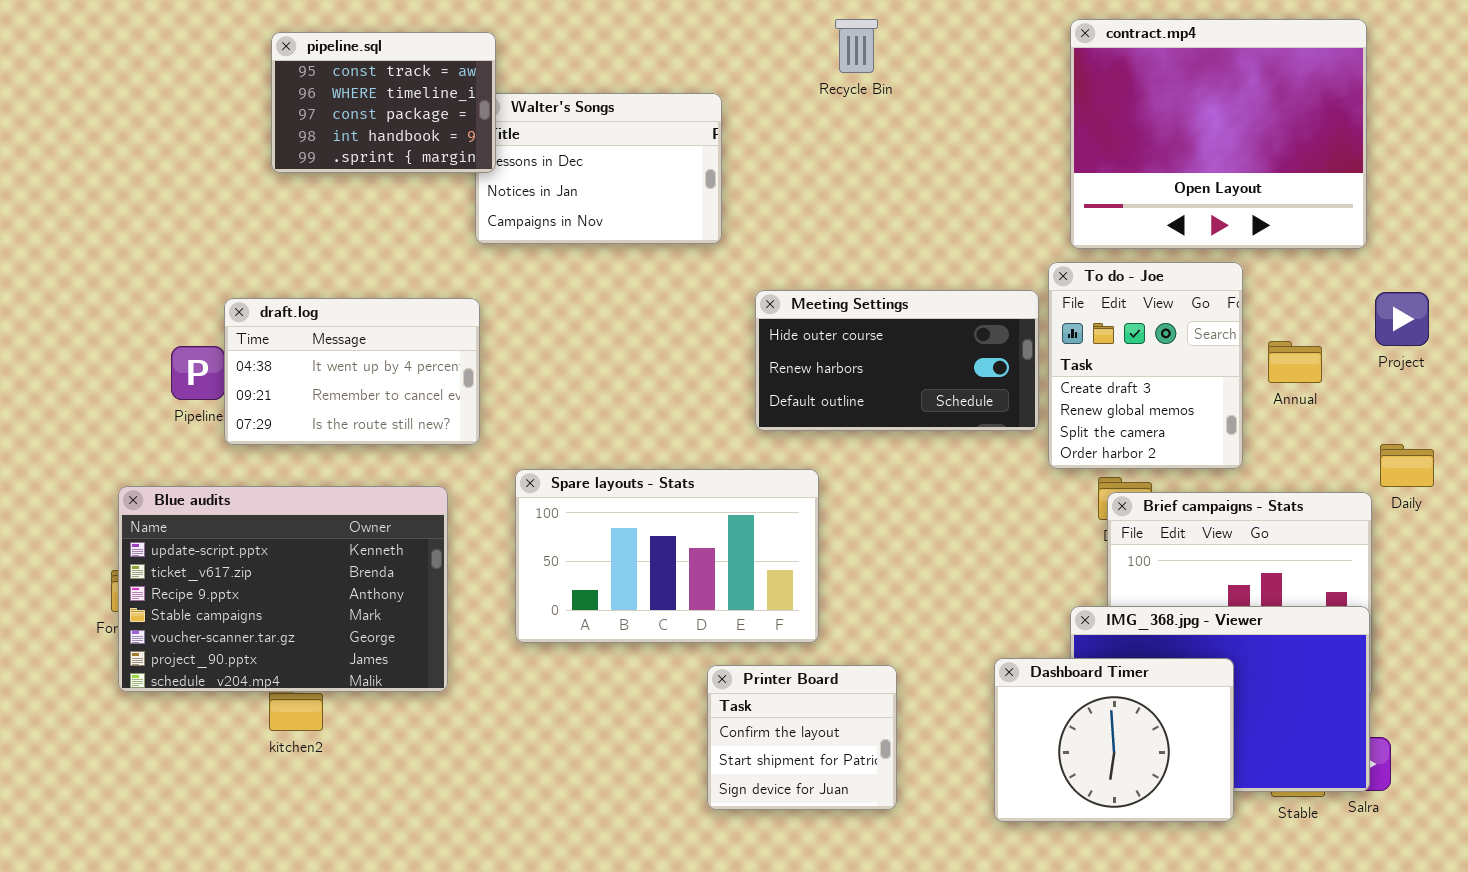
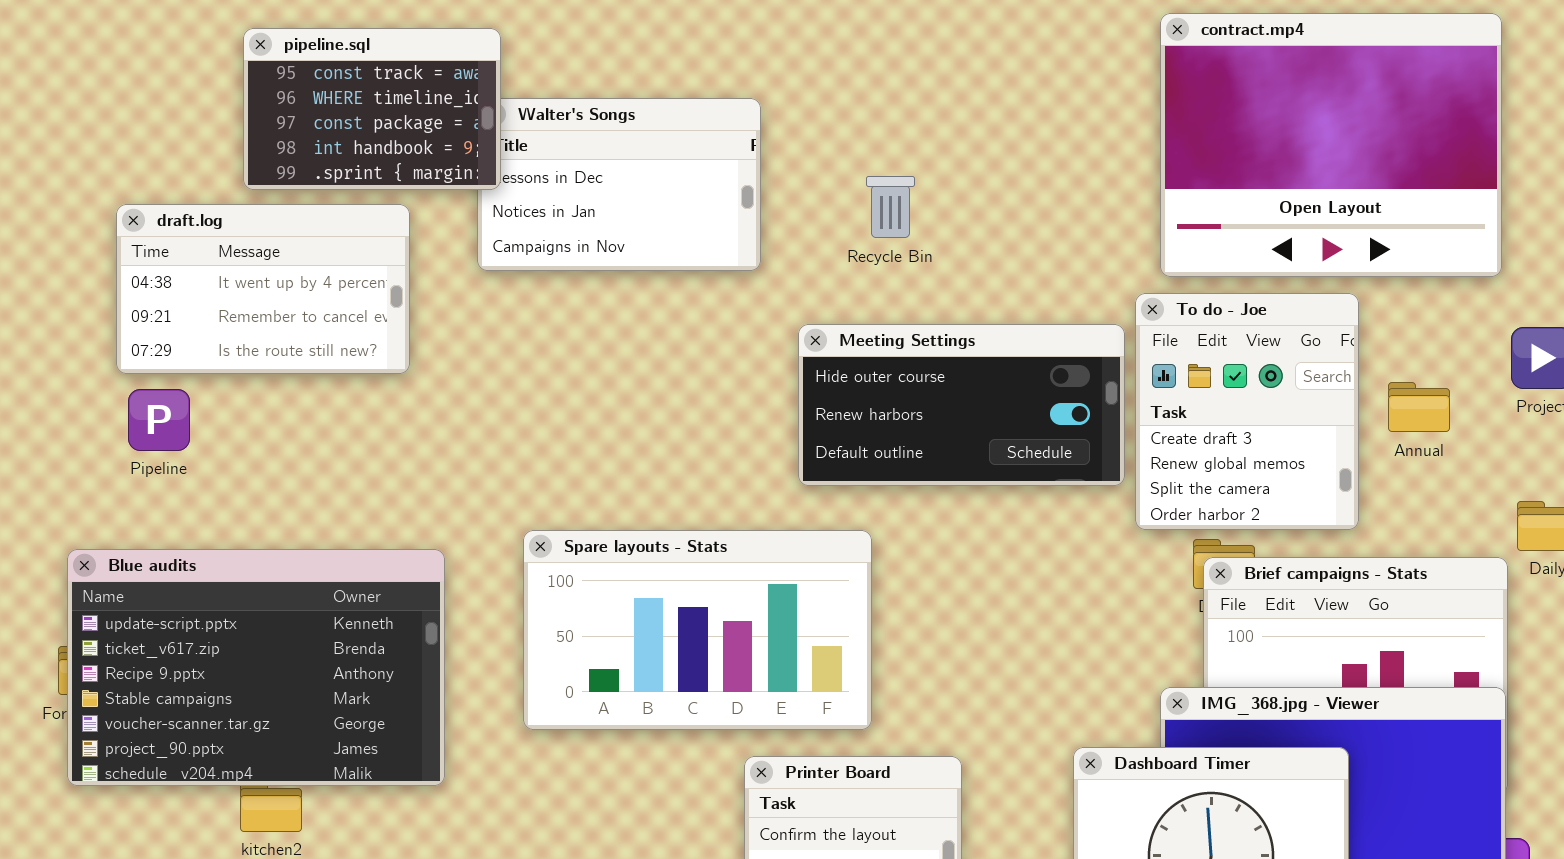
Recycle Bin: [835,19,878,73] -> [866,176,915,238], moved
draft.log: [224,298,480,445] -> [116,204,410,374], moved

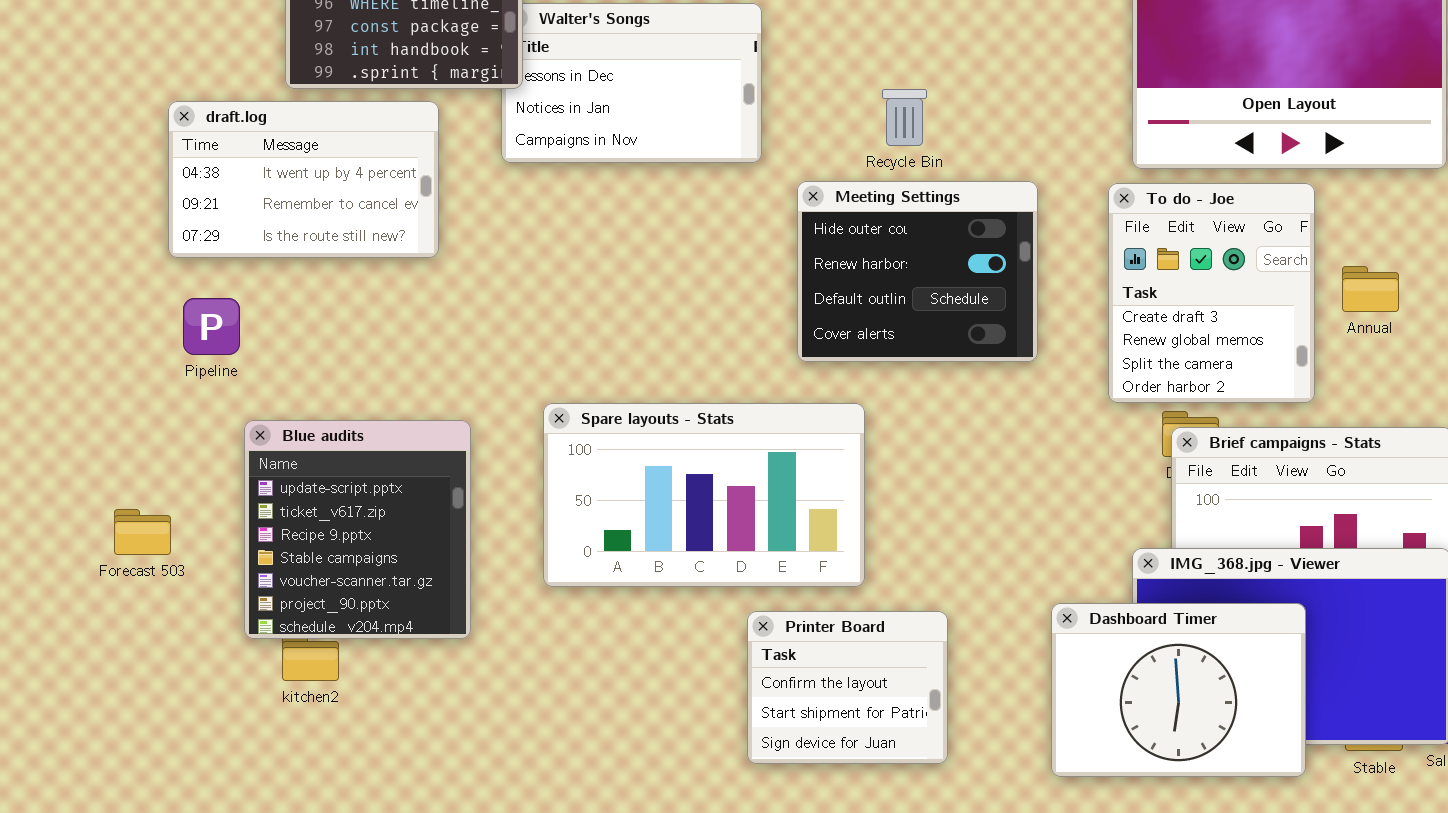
Recycle Bin: [866,176,915,238] -> [882,89,927,146], moved
Meeting Settings: [798,324,1125,486] -> [797,181,1038,362], resized
Pipeline: [128,389,190,451] -> [183,298,240,355], moved
Blue audits: [67,549,445,786] -> [244,420,471,639], resized

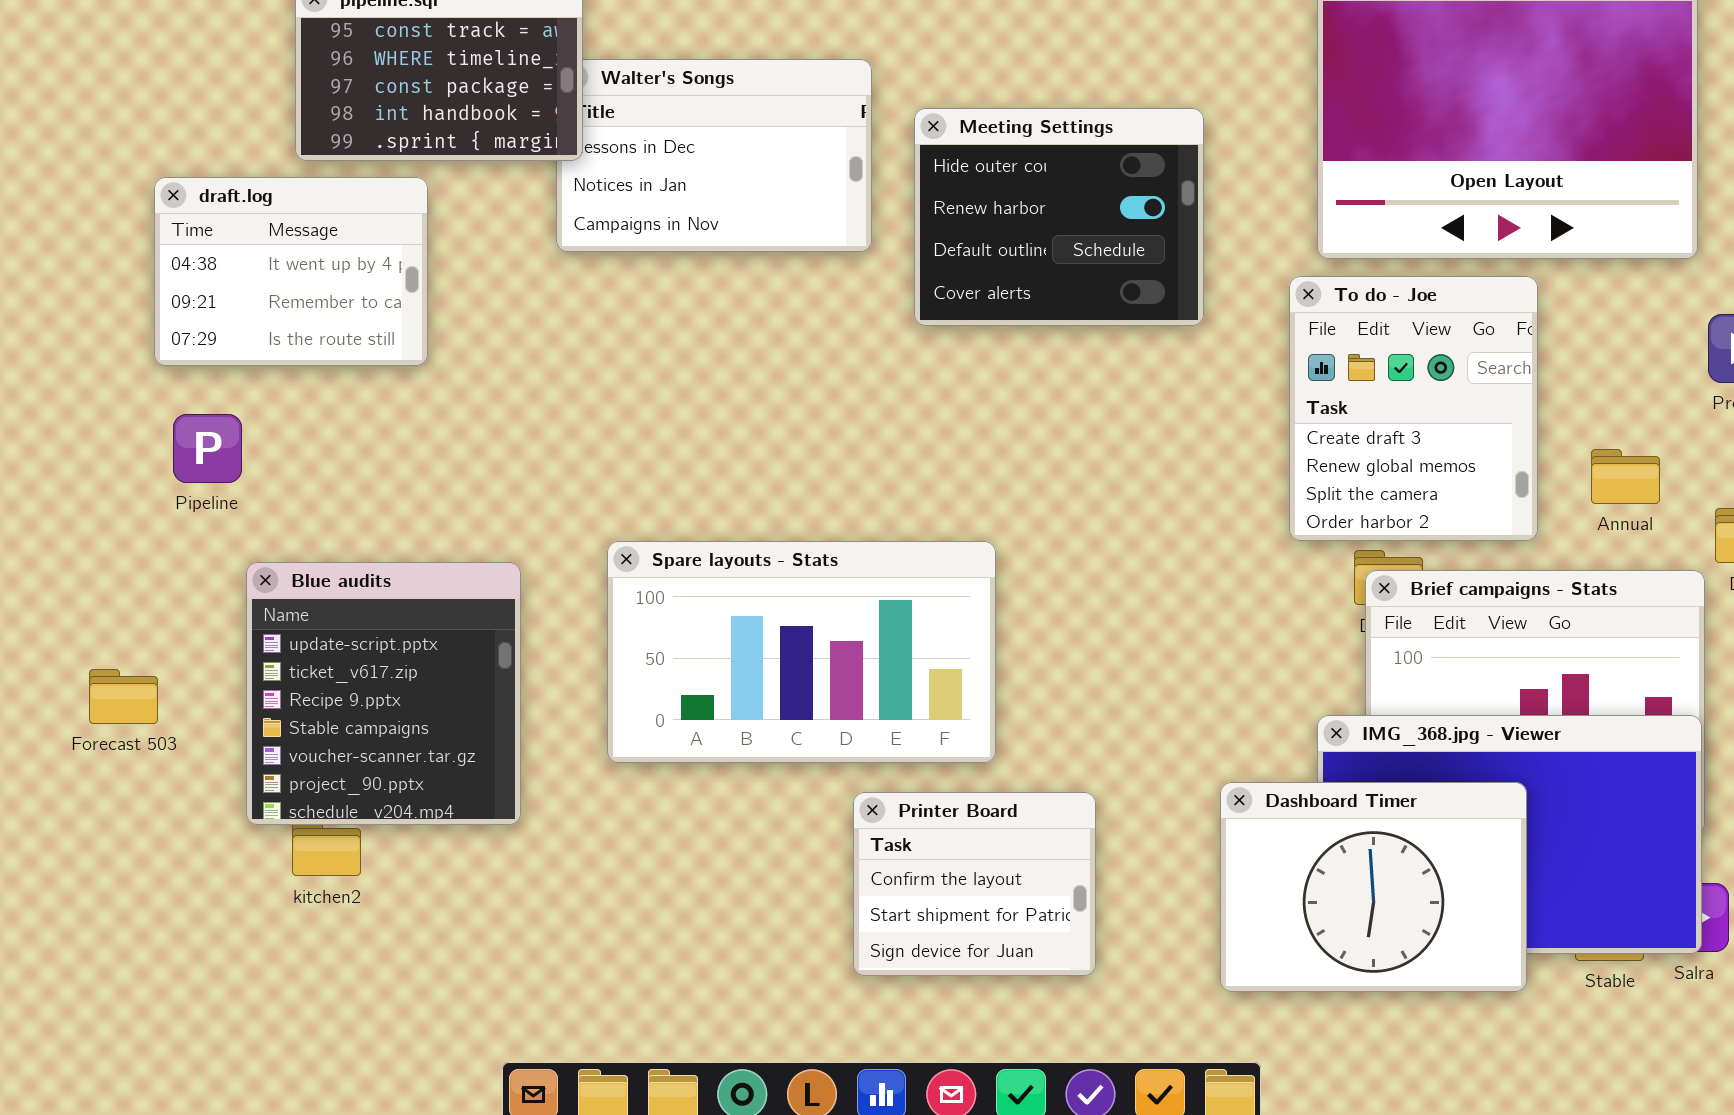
draft.log: [168,101,439,258] -> [154,177,428,366], resized
Meeting Settings: [797,181,1038,362] -> [914,108,1204,326], moved
Annual: [1342,266,1399,312] -> [1591,449,1660,504], moved

